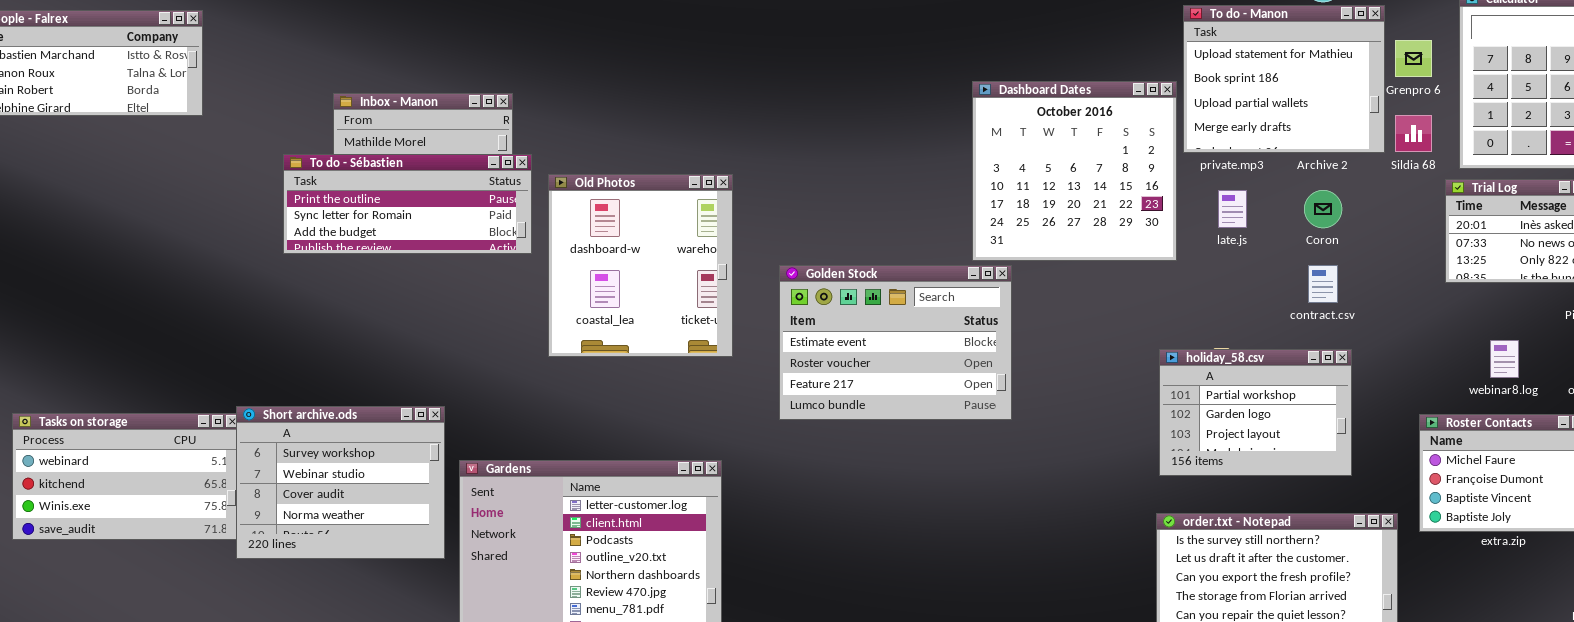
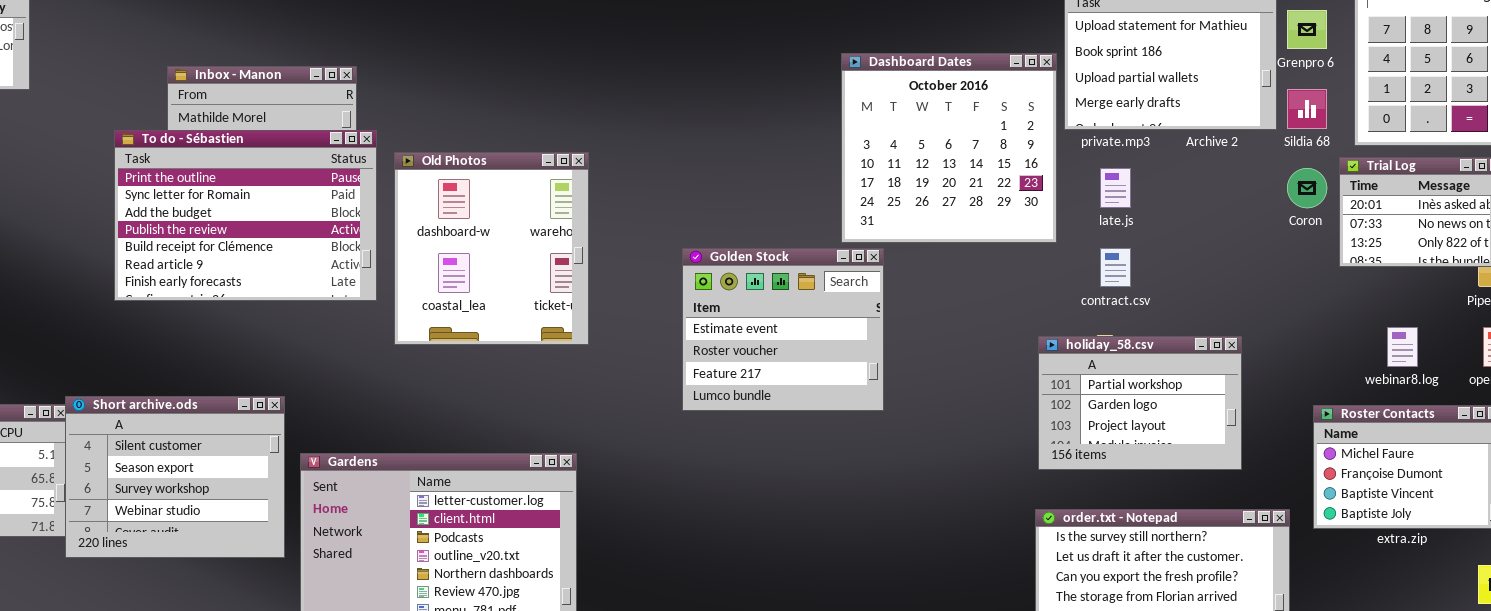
To do - Sébastien: [283,154,532,254] -> [114,130,377,301], resized
Coron: [1304,190,1342,228] -> [1287,168,1327,208], moved
Golden Stock: [779,265,1012,420] -> [682,248,884,411], resized
contract.csv: [1308,265,1338,303] -> [1100,248,1131,287], moved
Short archive.ods: [236,406,445,559] -> [65,396,285,558], scrolled up 2 rows

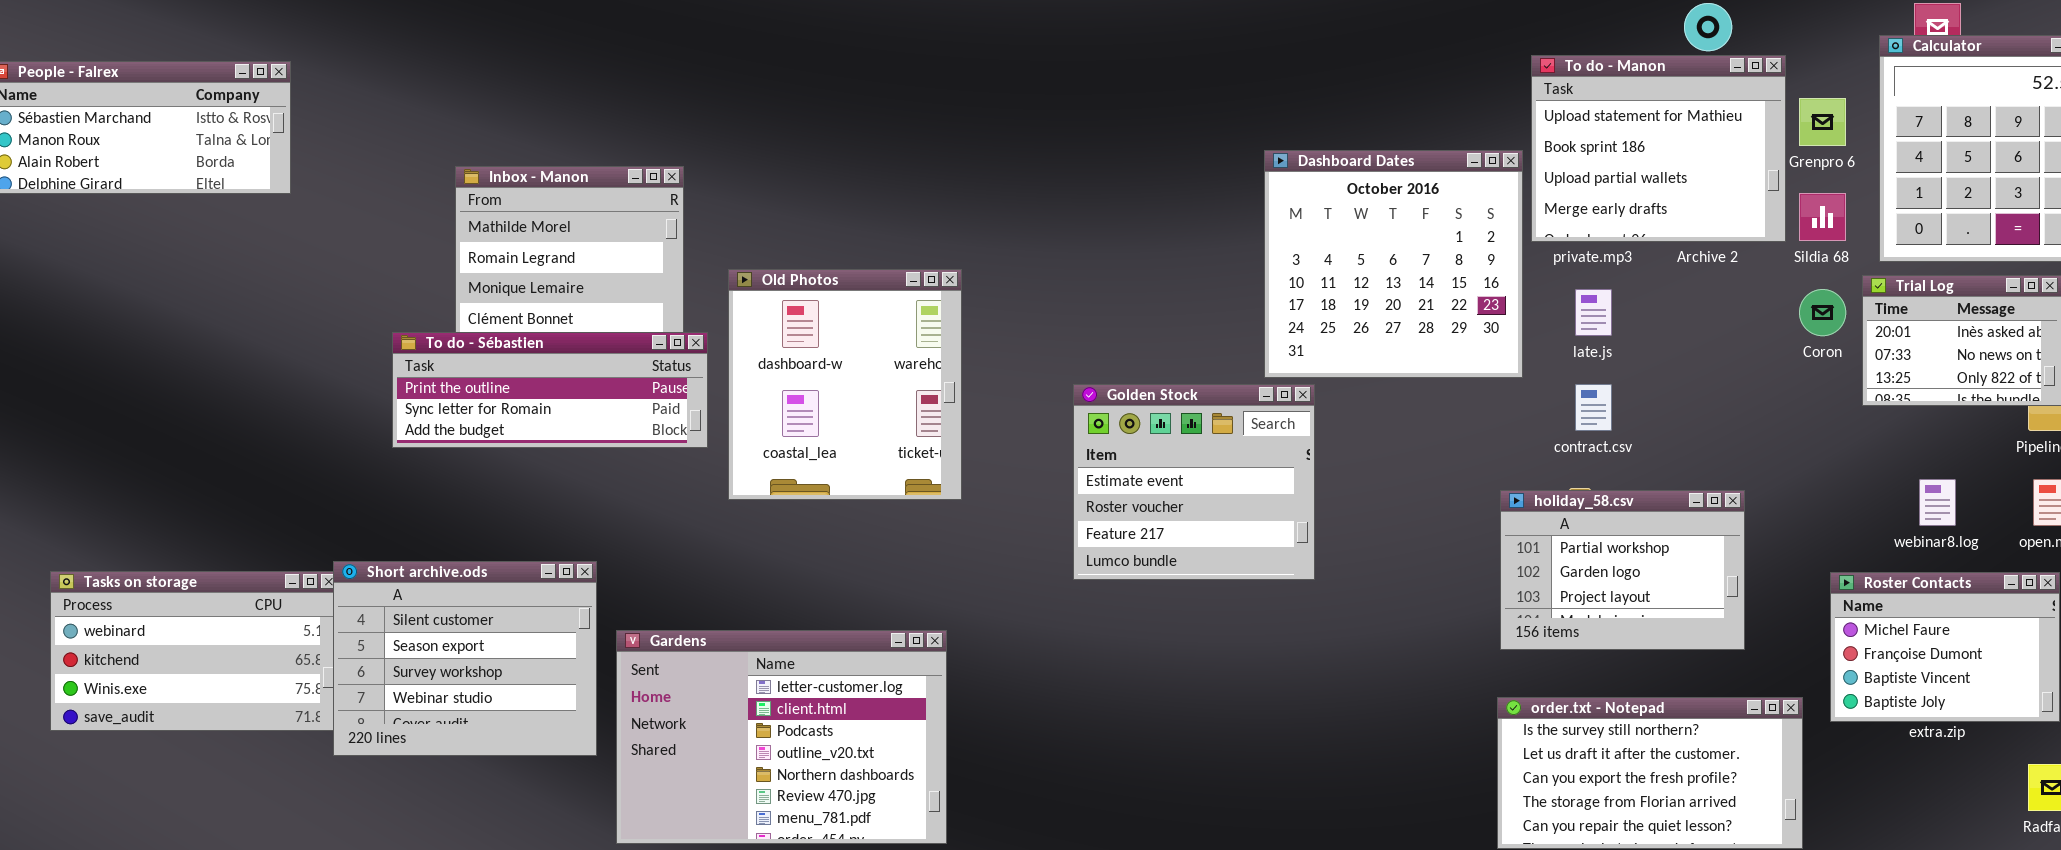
To do - Sébastien: [114,130,377,301] -> [392,332,708,448], resized

